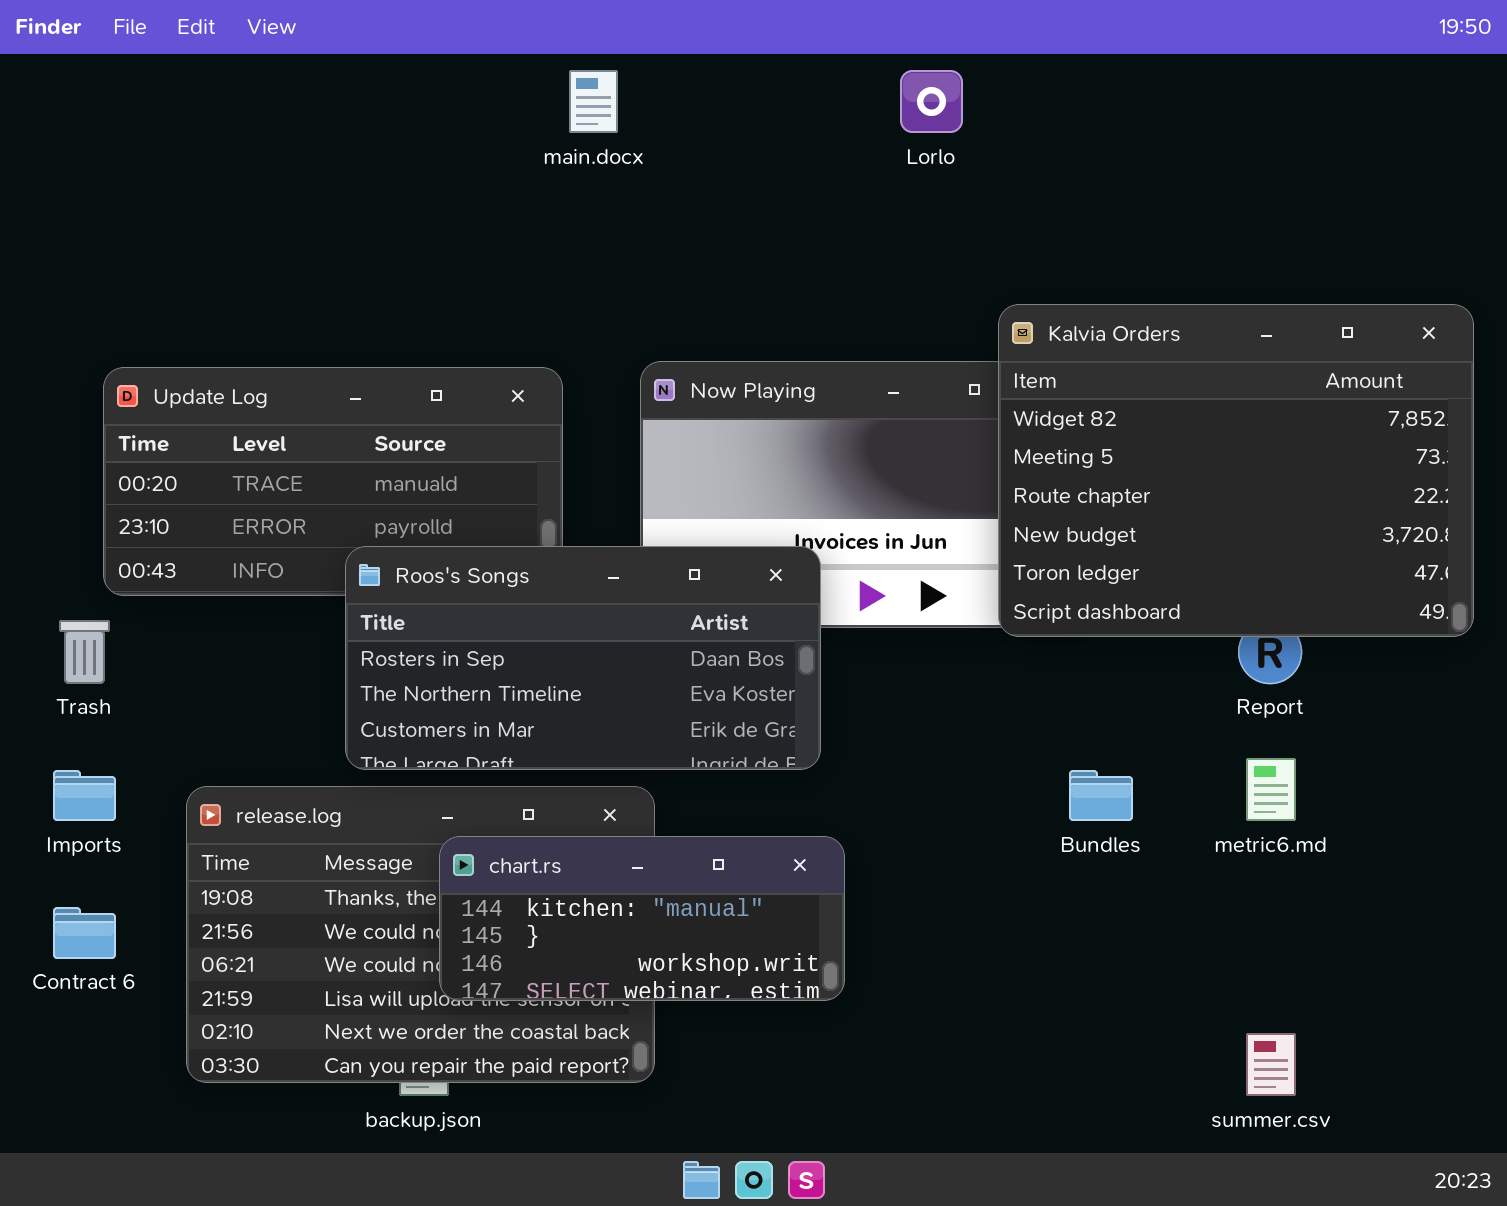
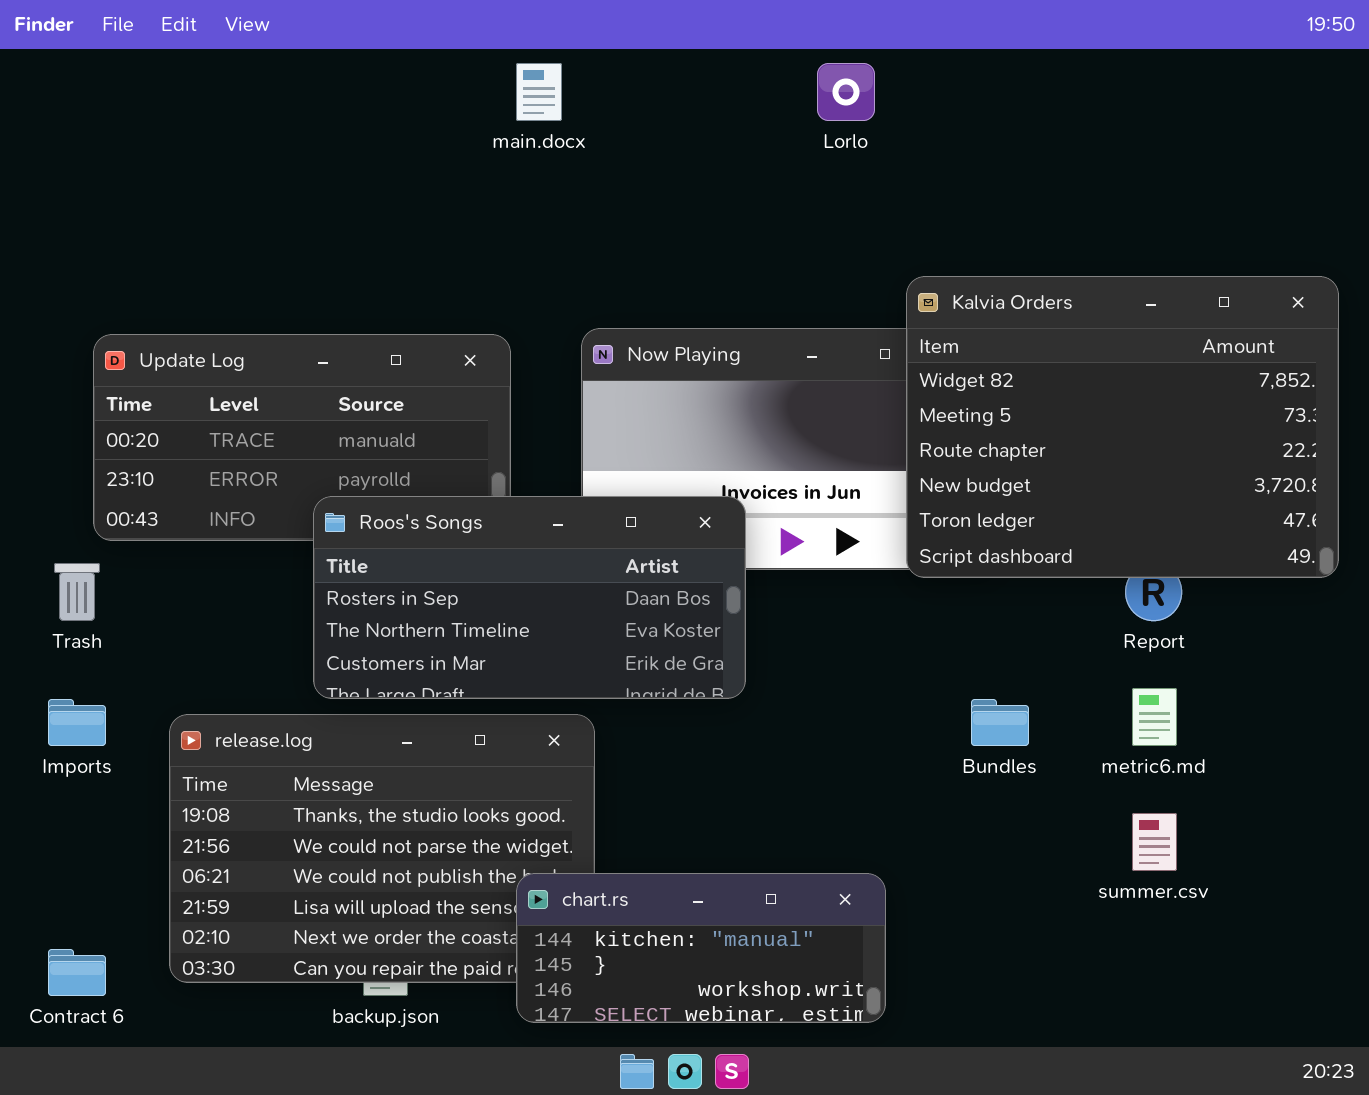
chart.rs: [439,836,845,1001] -> [516,873,886,1023], moved
Contract 6: [53,907,116,959] -> [48,949,106,996], moved
summer.csv: [1246,1033,1296,1096] -> [1132,813,1177,871], moved

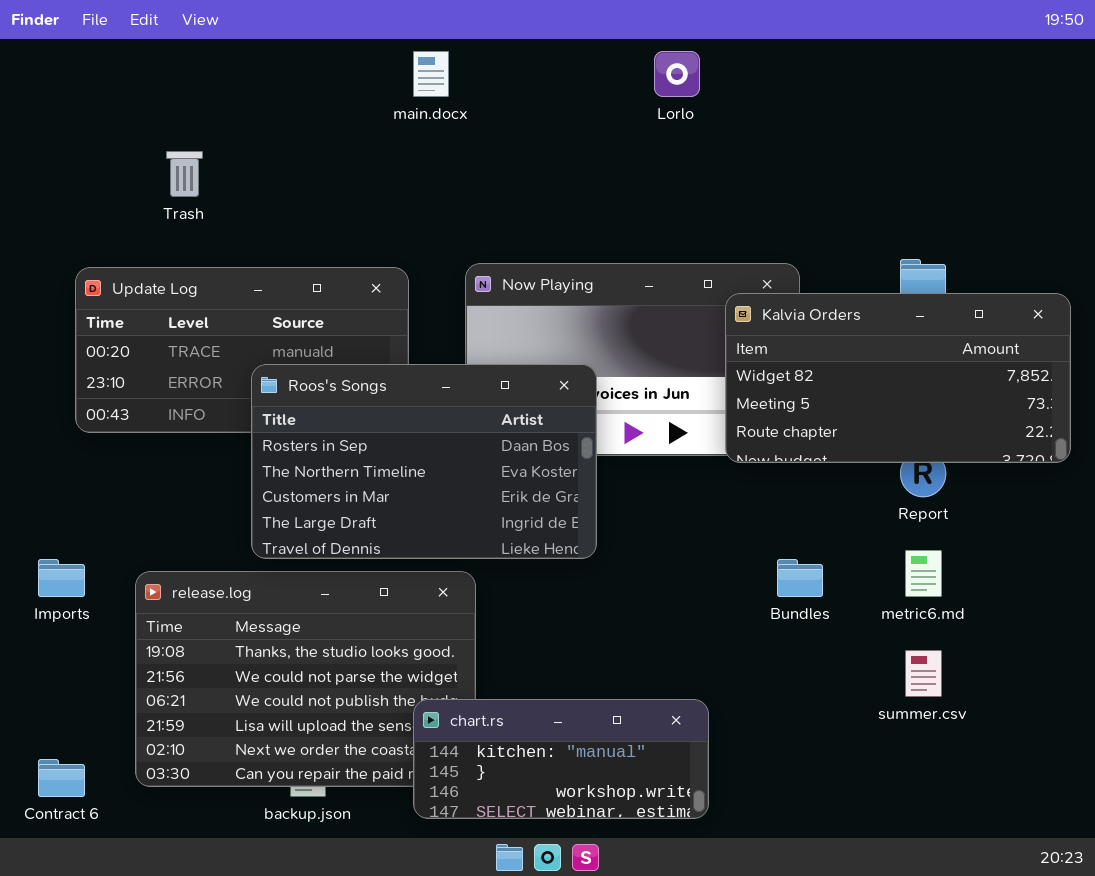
Kalvia Orders: [906,276,1339,578] -> [725,293,1071,463], resized
Roos's Songs: [313,496,746,699] -> [251,364,597,559], resized
Trash: [54,563,100,621] -> [166,151,203,197], moved

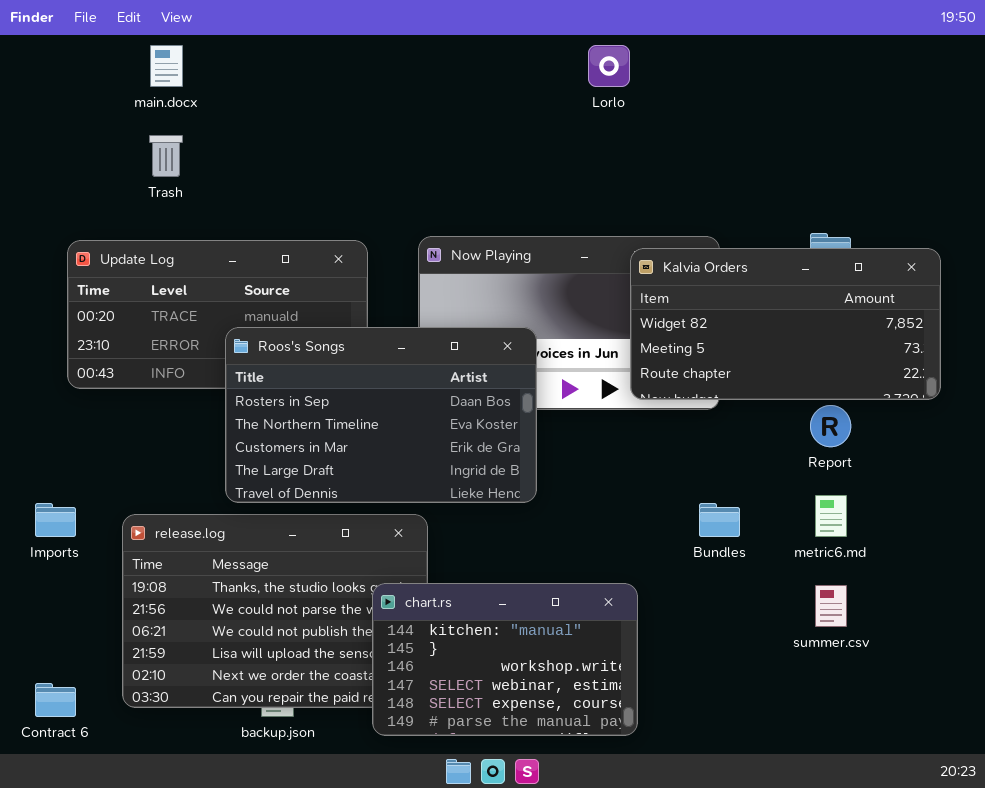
main.docx: [413,51,449,97] -> [150,45,183,87], moved
Kalvia Orders: [725,293,1071,463] -> [630,248,941,400], moved
chart.rs: [413,699,709,819] -> [372,583,638,736], resized

